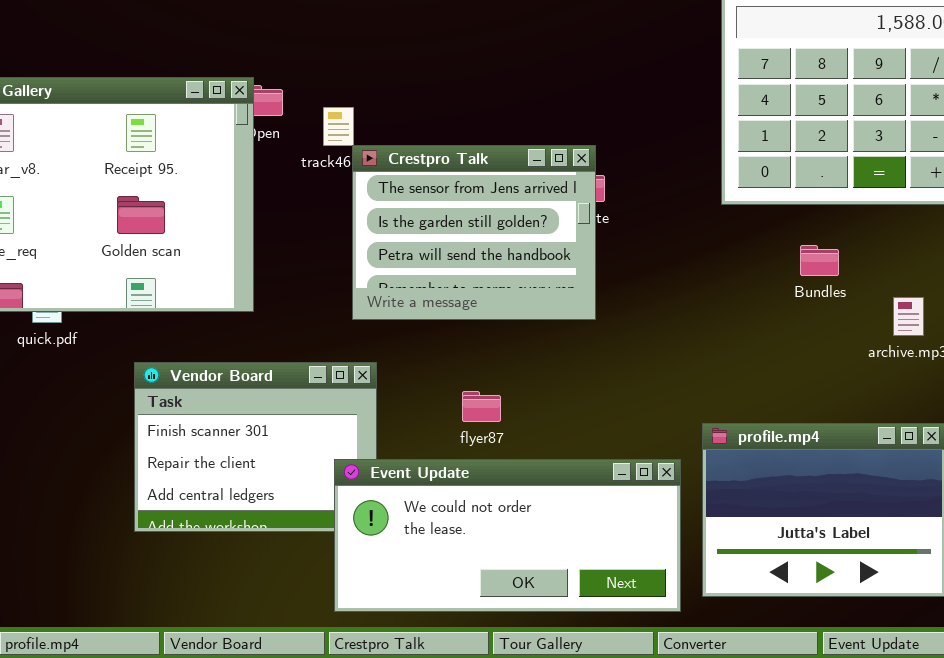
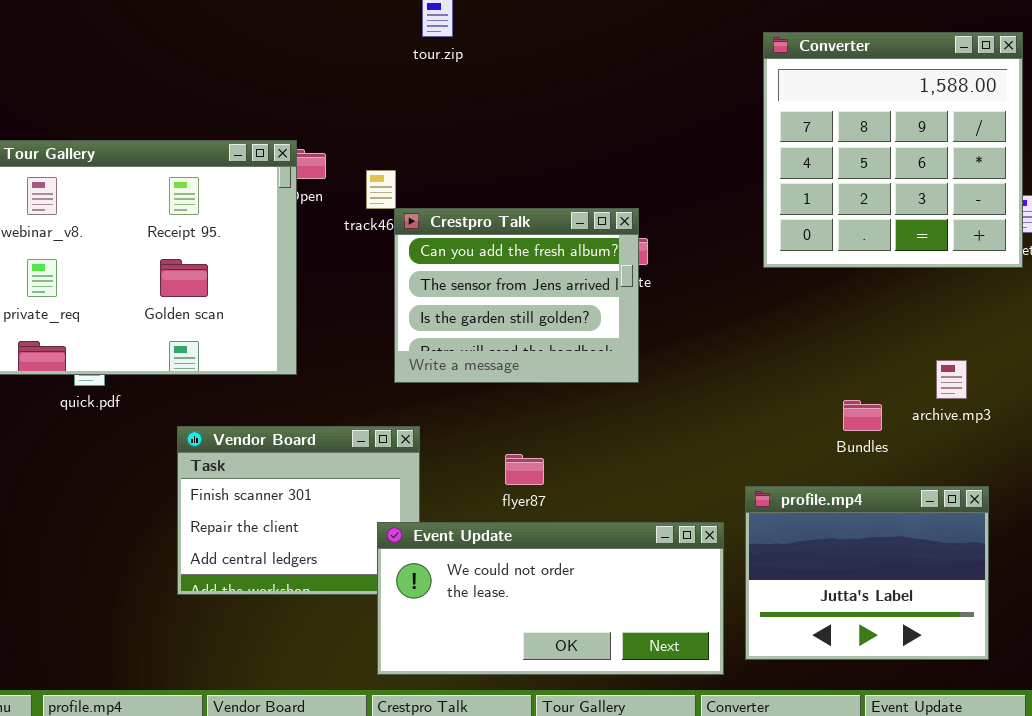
Crestpro Talk: [352,145,596,320] -> [394,208,639,383], scrolled up 1 row
Bundles: [800,245,839,276] -> [843,400,882,431], moved

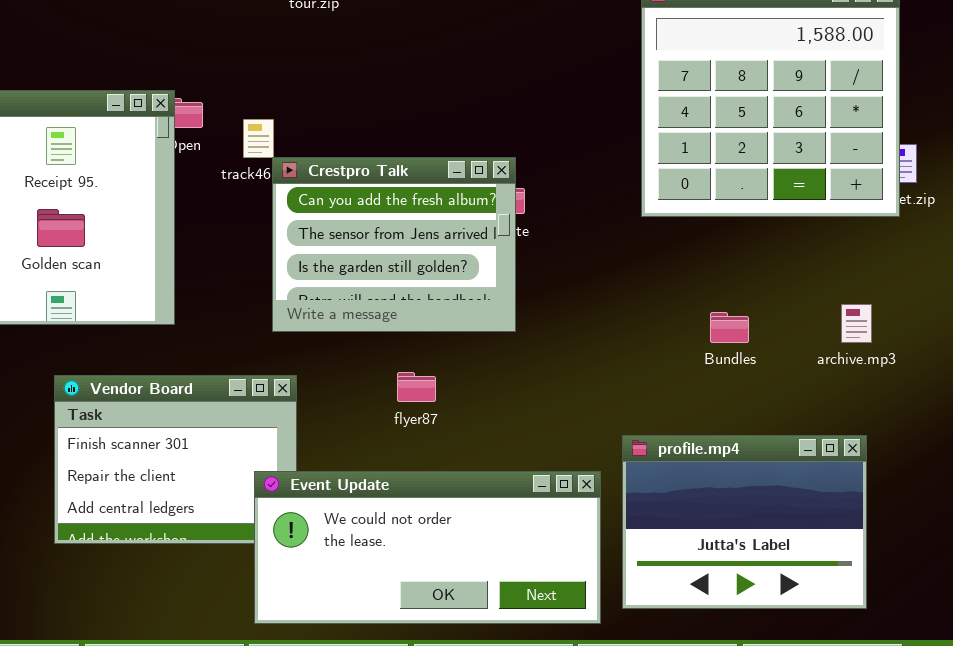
archive.mp3: [936,360,967,399] -> [841,304,872,343], moved
Bundles: [843,400,882,431] -> [710,312,749,343], moved
flyer87: [505,454,544,485] -> [397,372,436,402], moved

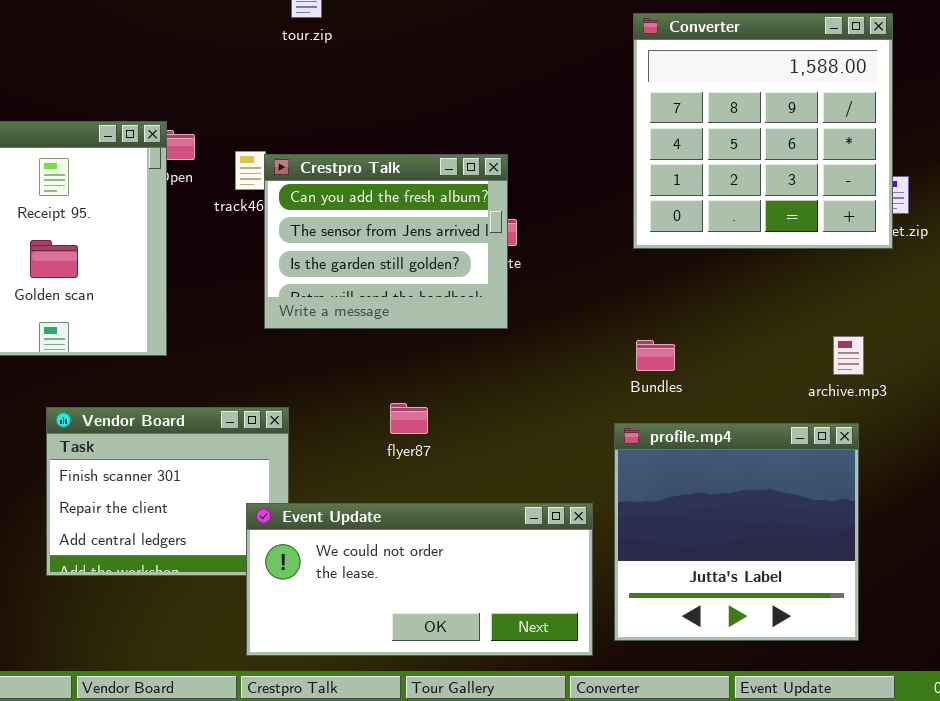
Crestpro Talk: [272,157,516,332] -> [264,154,508,329], moved
Bundles: [710,312,749,343] -> [636,340,675,371], moved
profile.mp4: [622,435,867,609] -> [614,423,859,641], resized

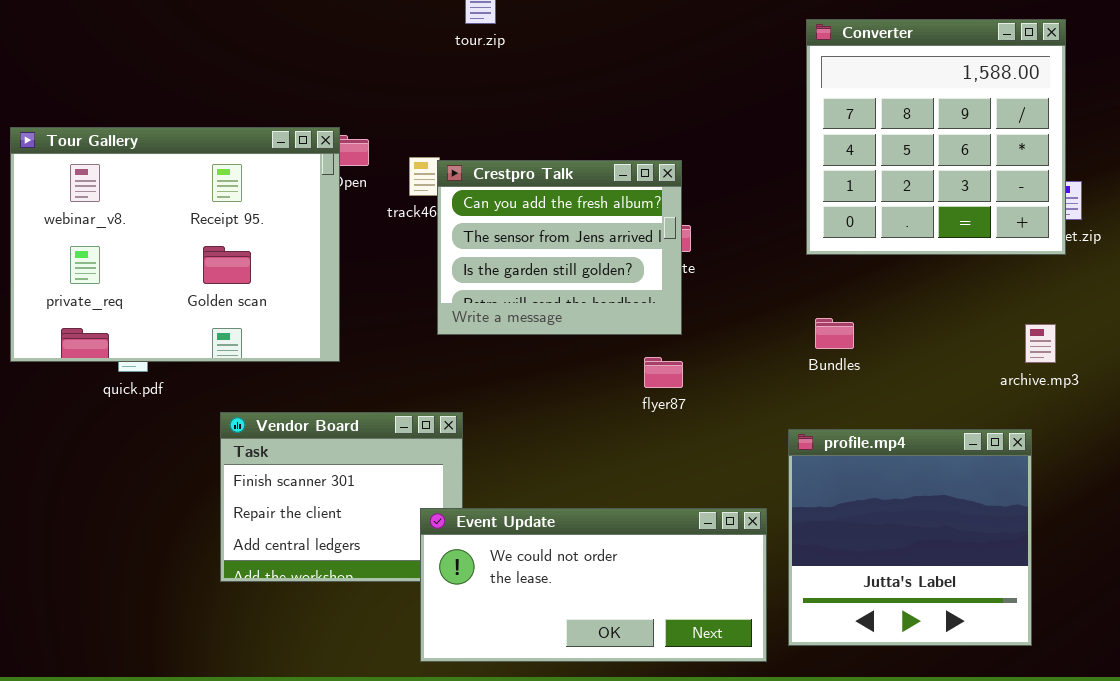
archive.mp3: [833,336,864,375] -> [1025,324,1056,363], moved
Bundles: [636,340,675,371] -> [815,318,854,349], moved
flyer87: [390,403,428,434] -> [644,357,683,388], moved

